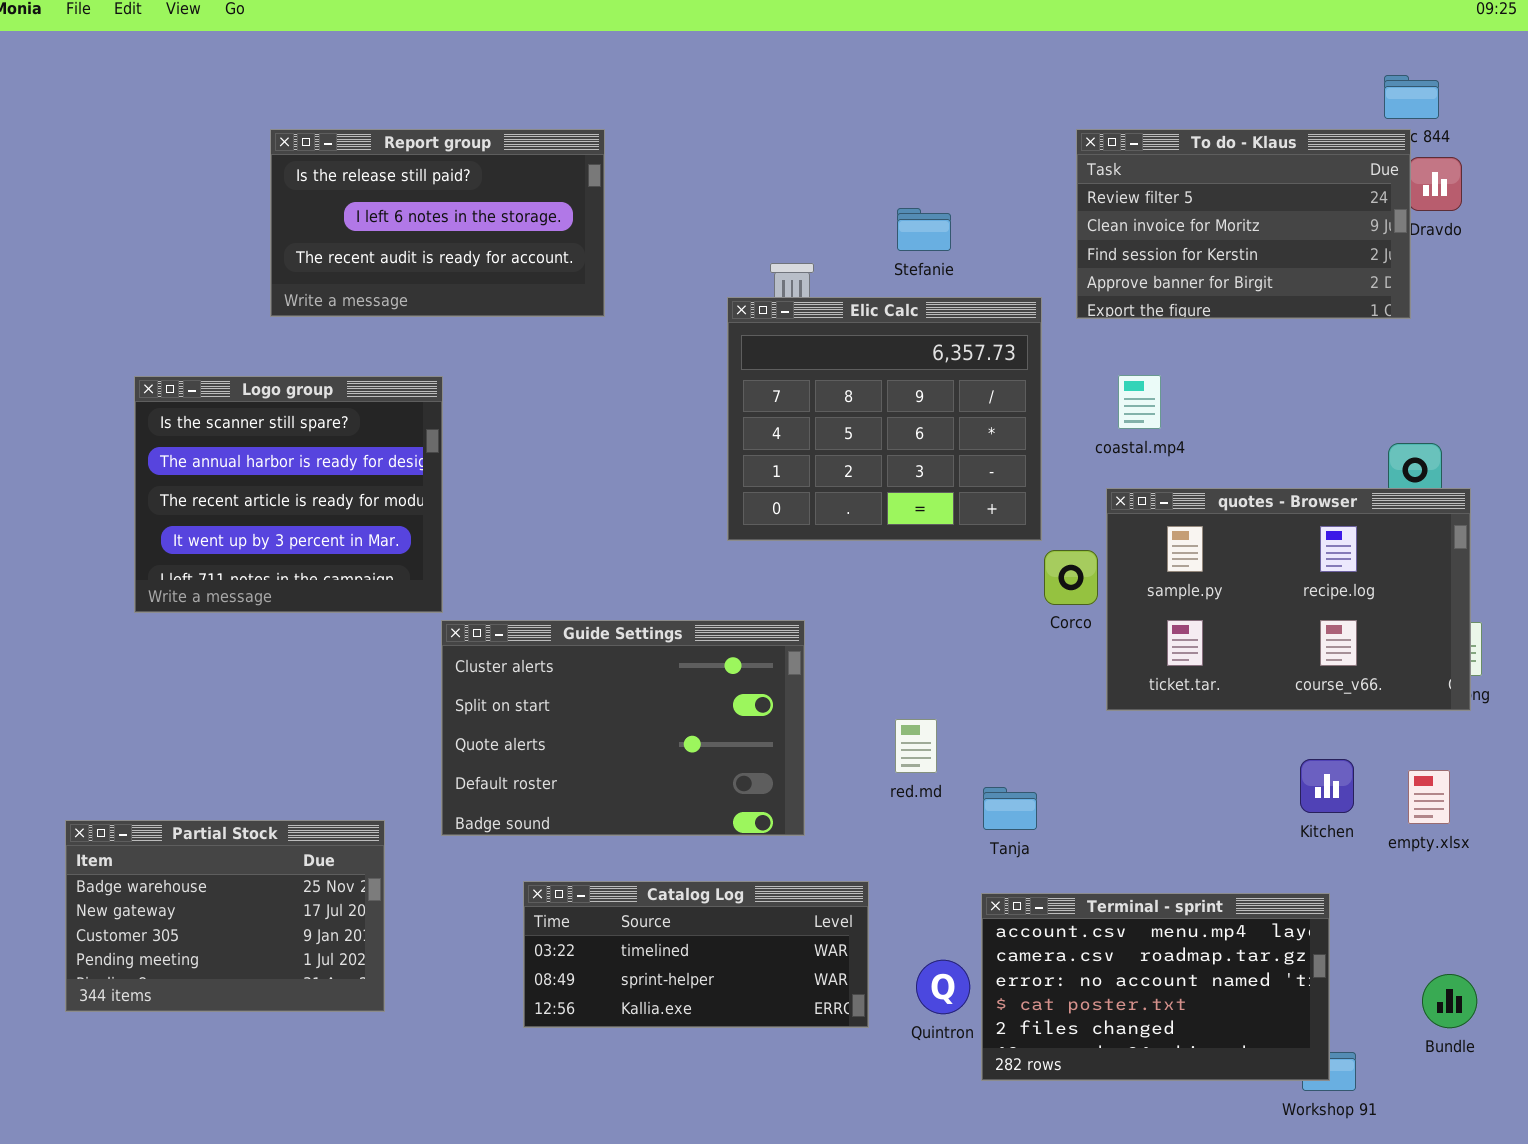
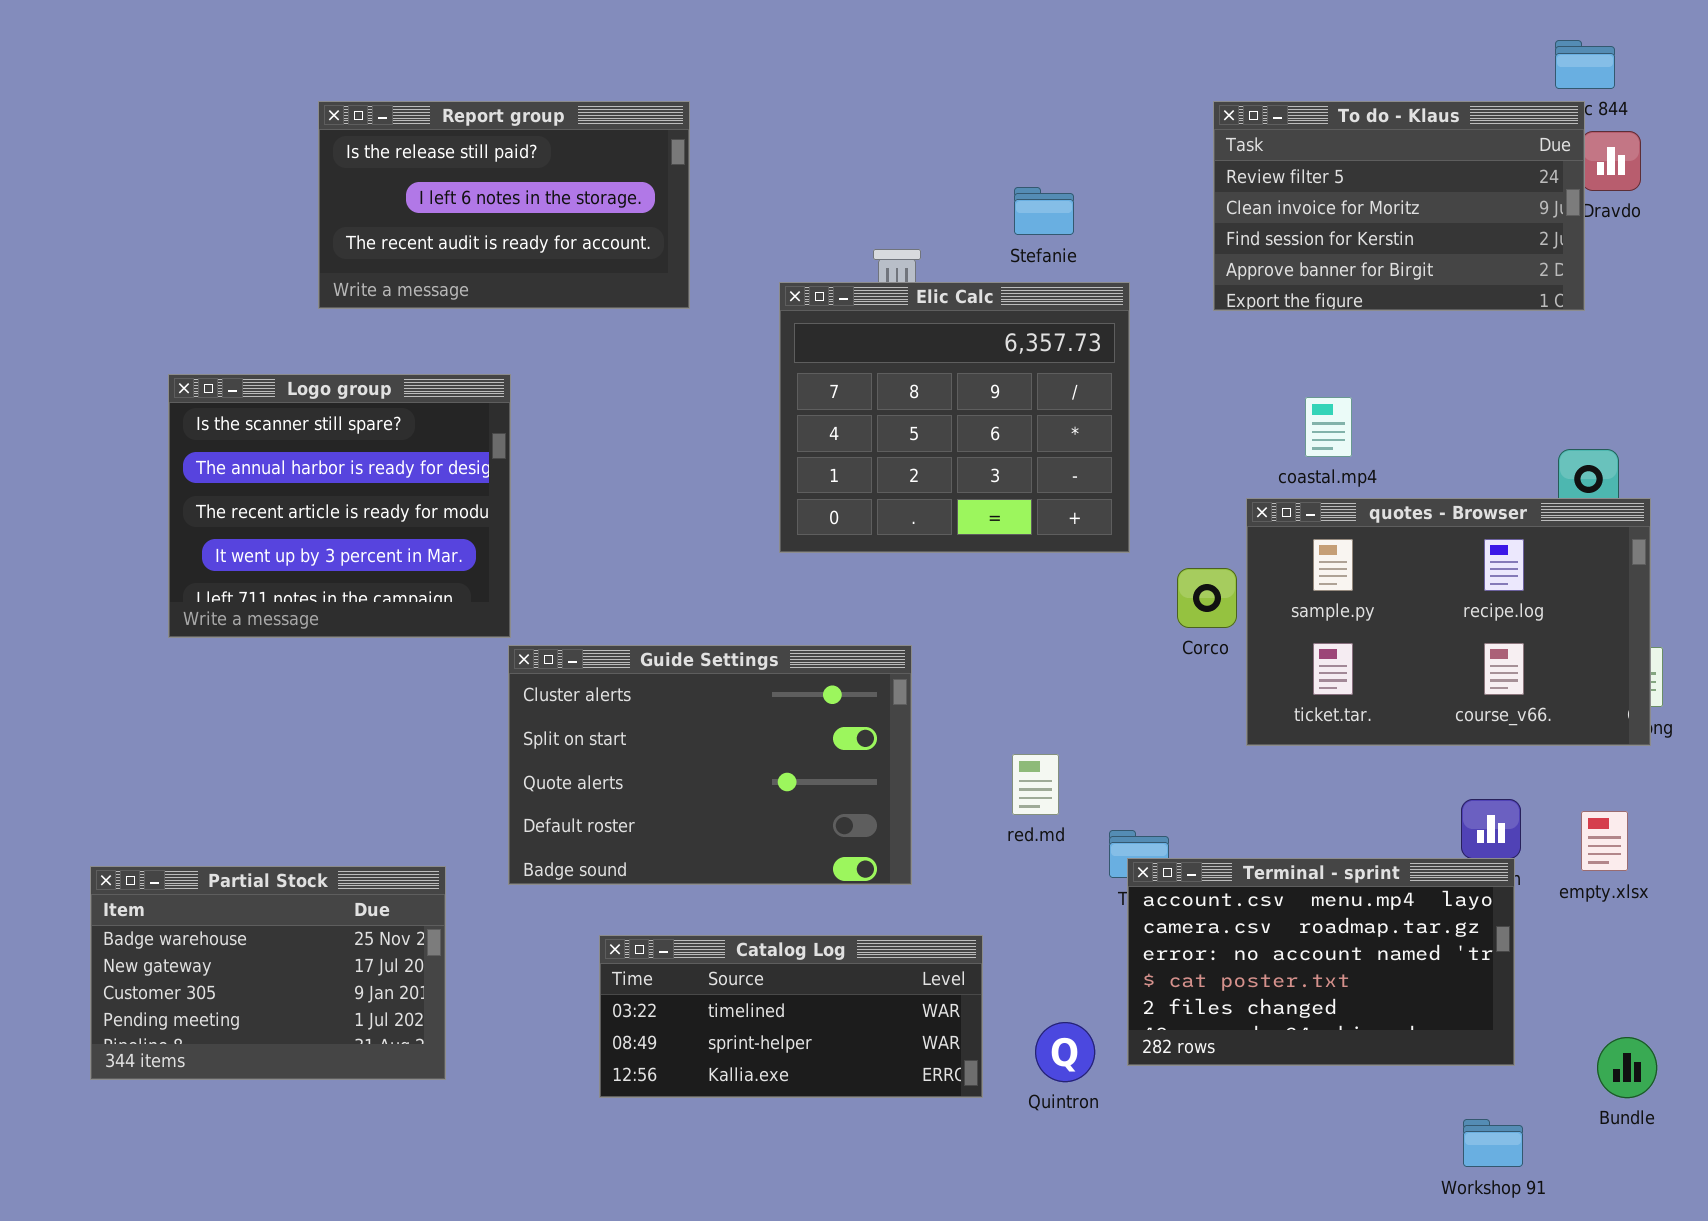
Elic Calc: [727,297,1042,541] -> [779,282,1130,553], moved
coastal.mp4: [1118,375,1161,429] -> [1305,397,1352,457], moved
Terminal - sprint: [981,893,1330,1081] -> [1127,858,1515,1066], moved

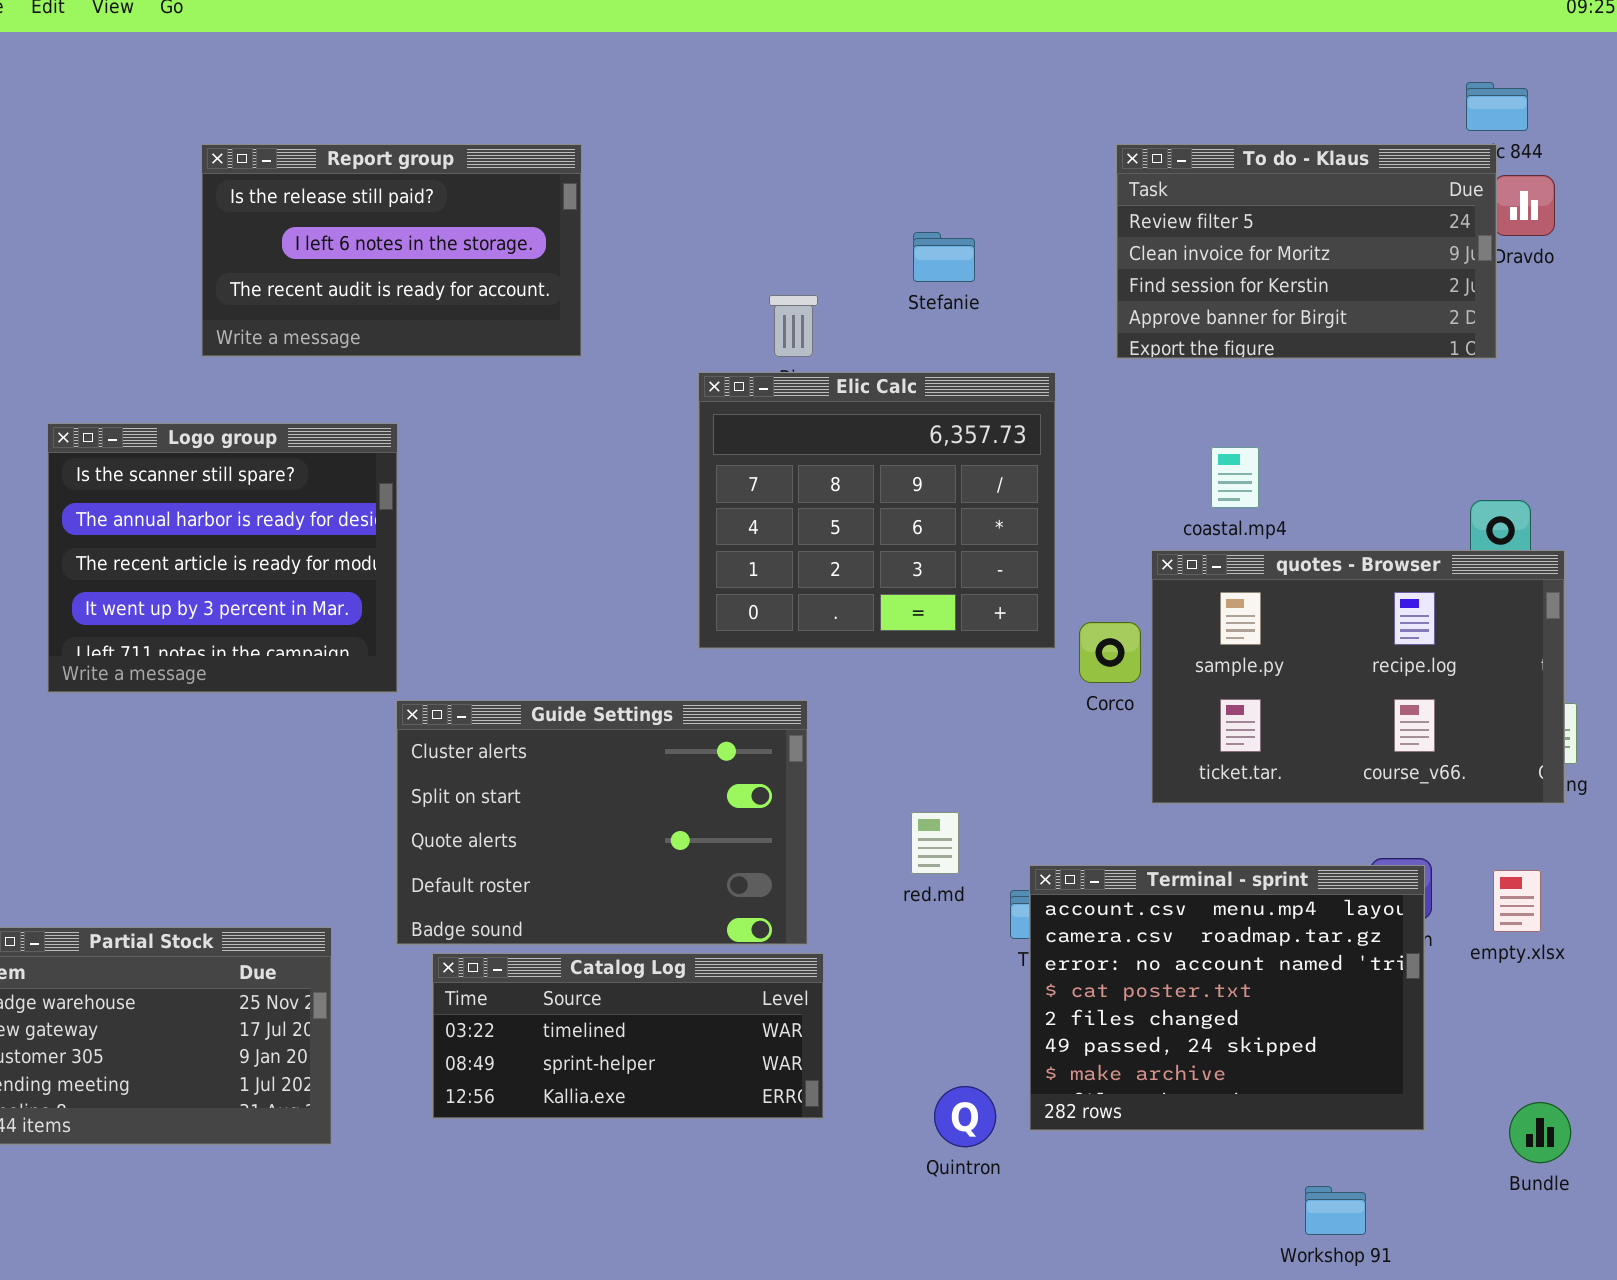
Elic Calc: [779,282,1130,553] -> [698,372,1056,649], moved
Terminal - sprint: [1127,858,1515,1066] -> [1029,865,1425,1131], resized
Catalog Log: [599,935,983,1098] -> [432,953,824,1119], moved
Workshop 91: [1463,1119,1523,1167] -> [1305,1186,1366,1235], moved

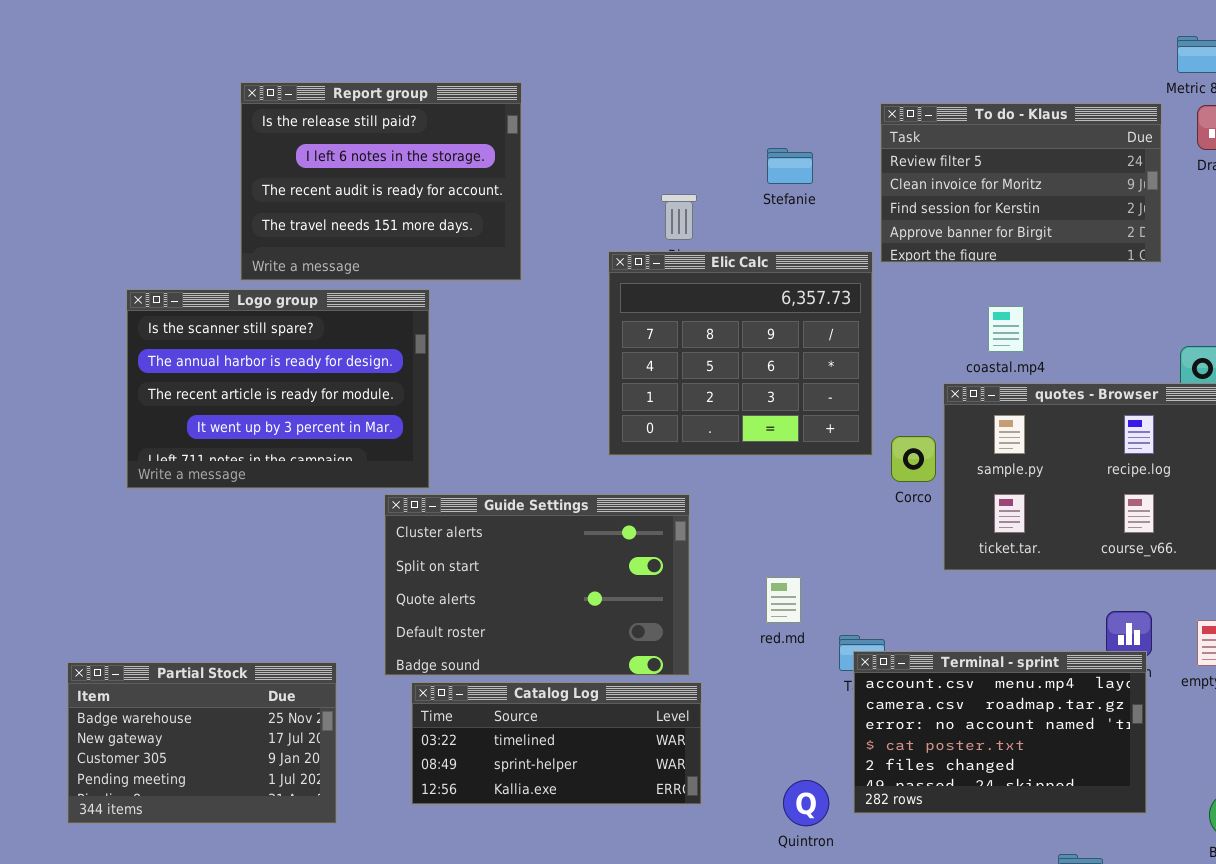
Report group: [201,144,582,357] -> [240,82,522,281], resized
To do - Klaus: [1116,144,1497,359] -> [880,103,1162,263], moved
Logo group: [47,423,398,693] -> [126,289,430,489], resized
Terminal - sprint: [1029,865,1425,1131] -> [853,651,1147,814], resized

